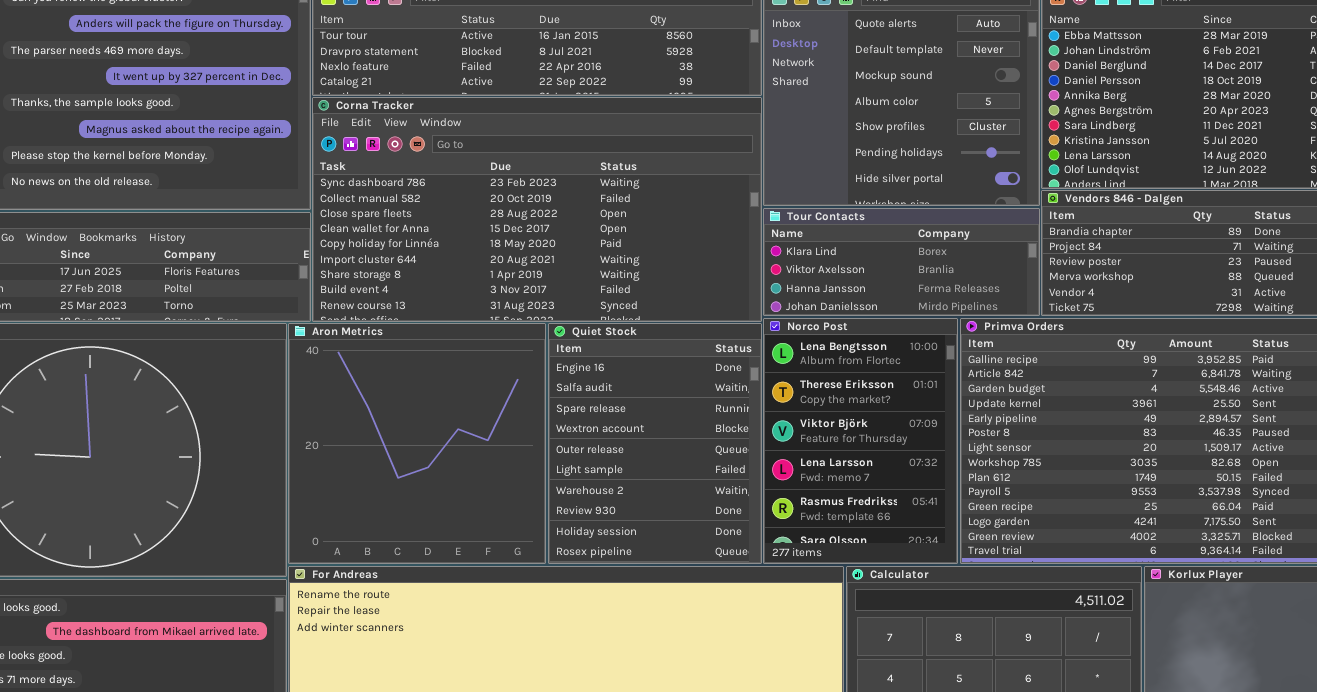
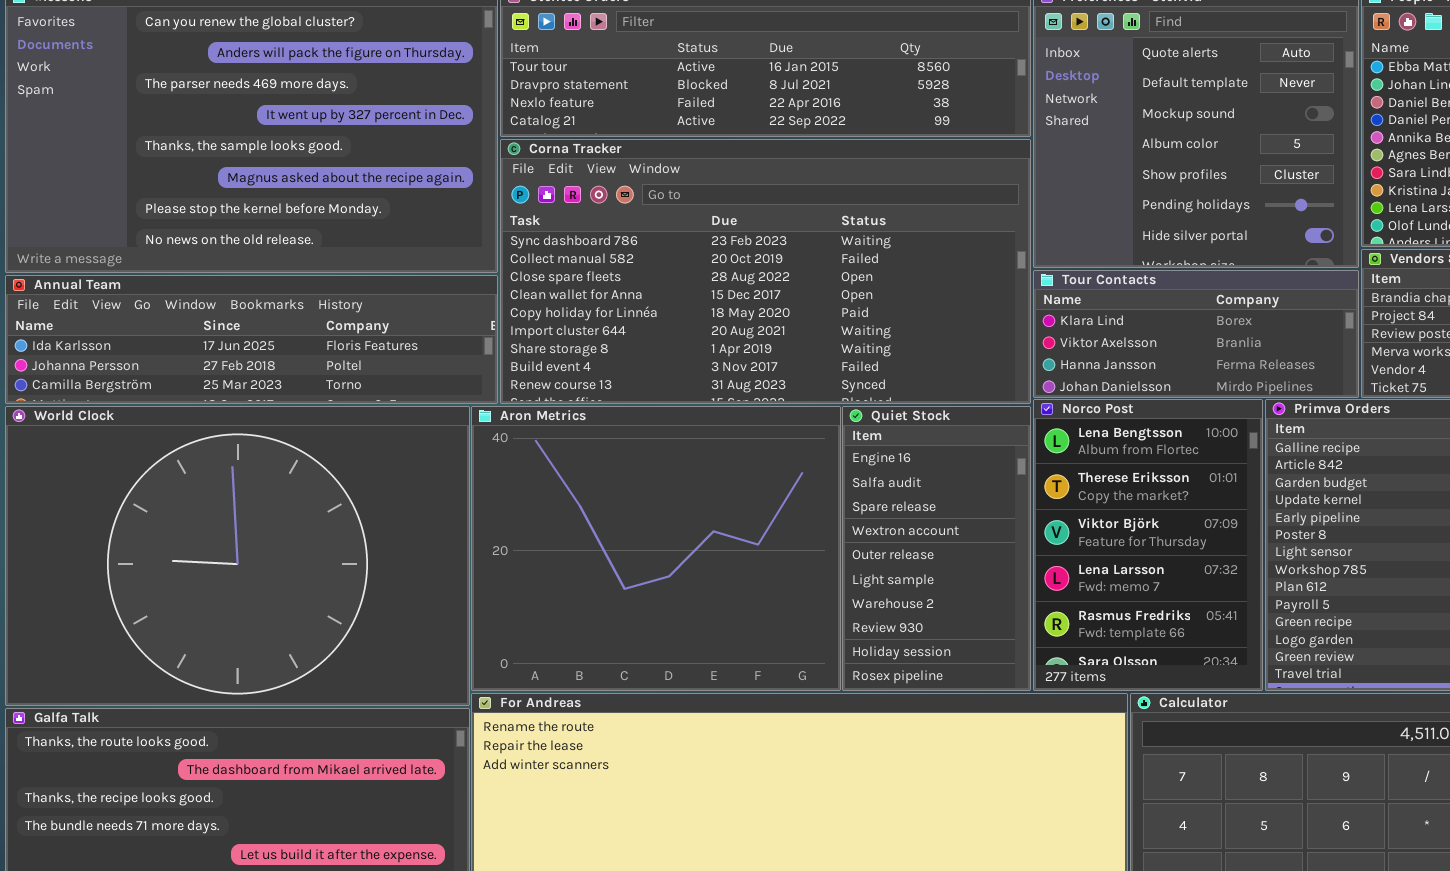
Aron Metrics: [288,323,546,564] -> [471,406,841,691], resized
Quiet Stock: [548,323,762,564] -> [842,406,1031,691], resized

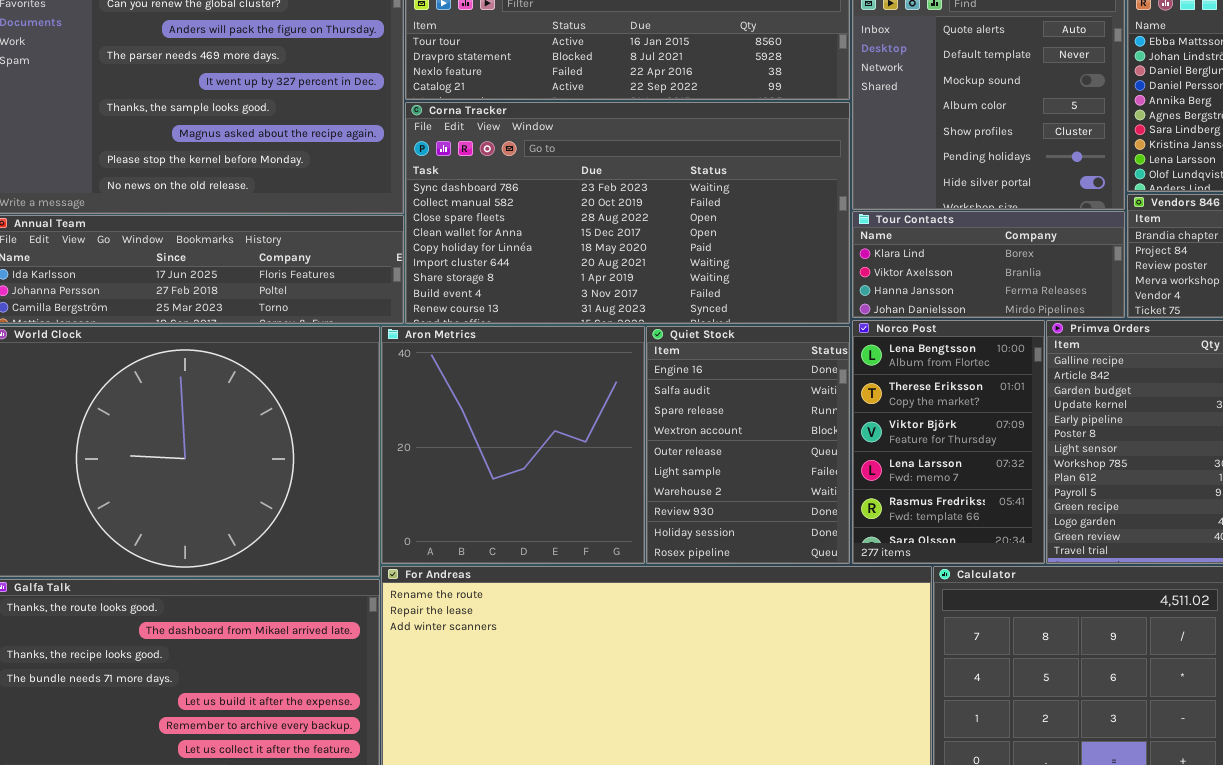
Aron Metrics: [471,406,841,691] -> [381,326,645,564], resized
Quiet Stock: [842,406,1031,691] -> [646,326,850,564], resized

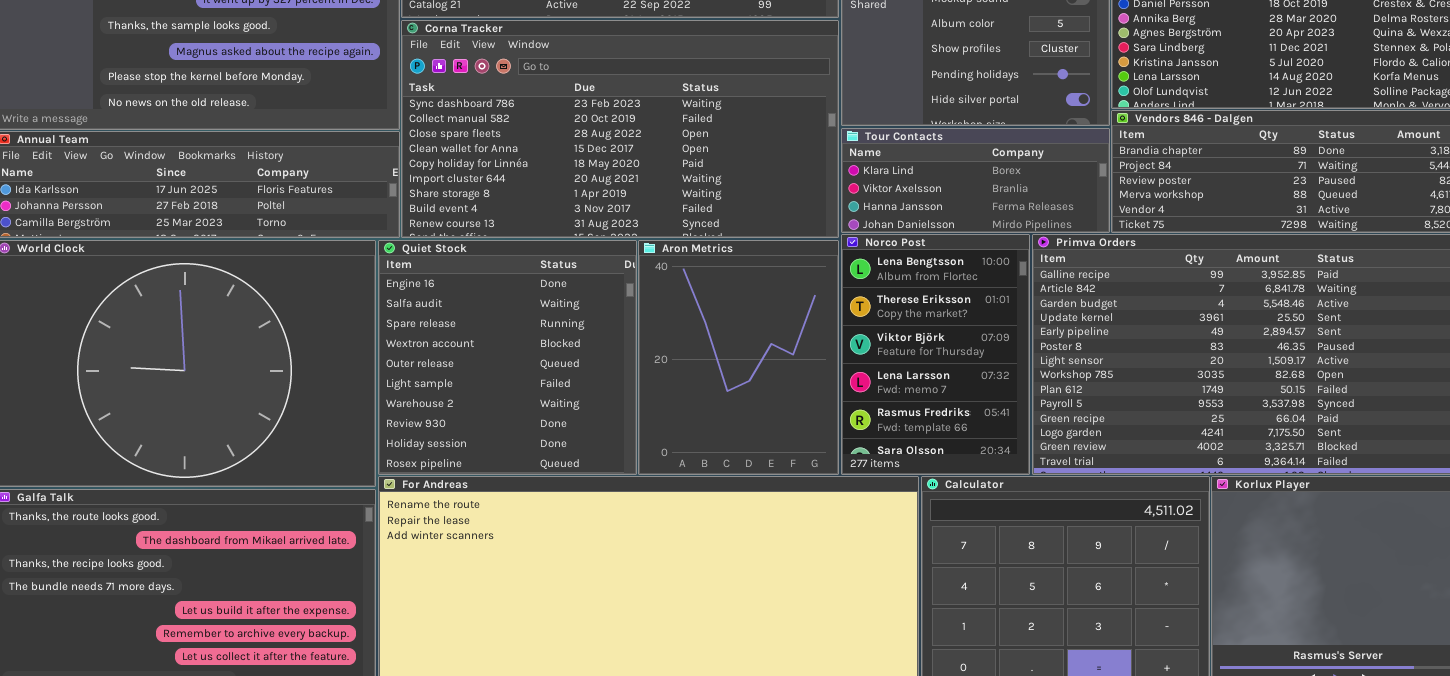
Aron Metrics: [381,326,645,564] -> [638,240,839,475], moved, resized
Quiet Stock: [646,326,850,564] -> [378,240,637,475], moved, resized

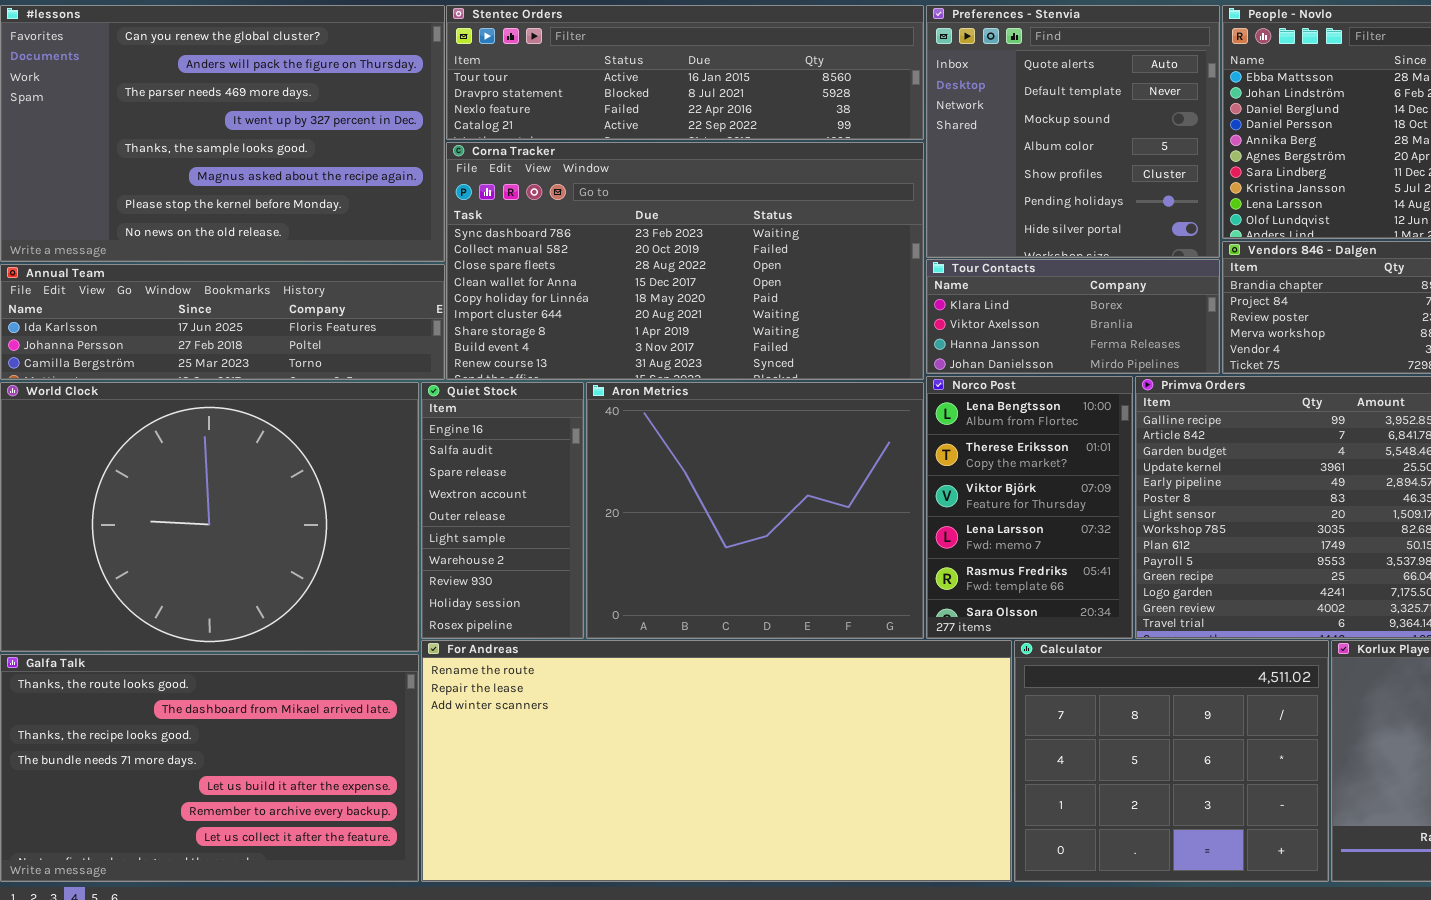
Quiet Stock: [378,240,637,475] -> [421,382,584,639], resized
Aron Metrics: [638,240,839,475] -> [586,382,924,639], resized

